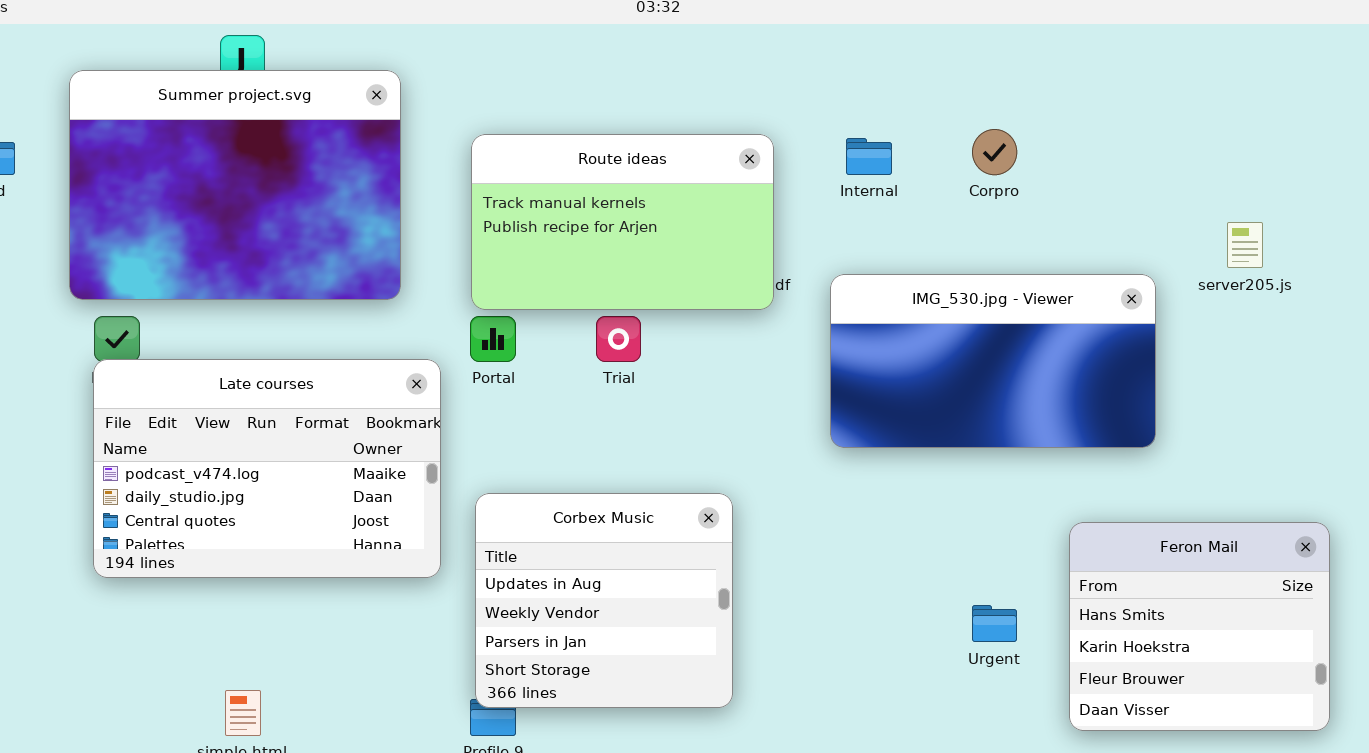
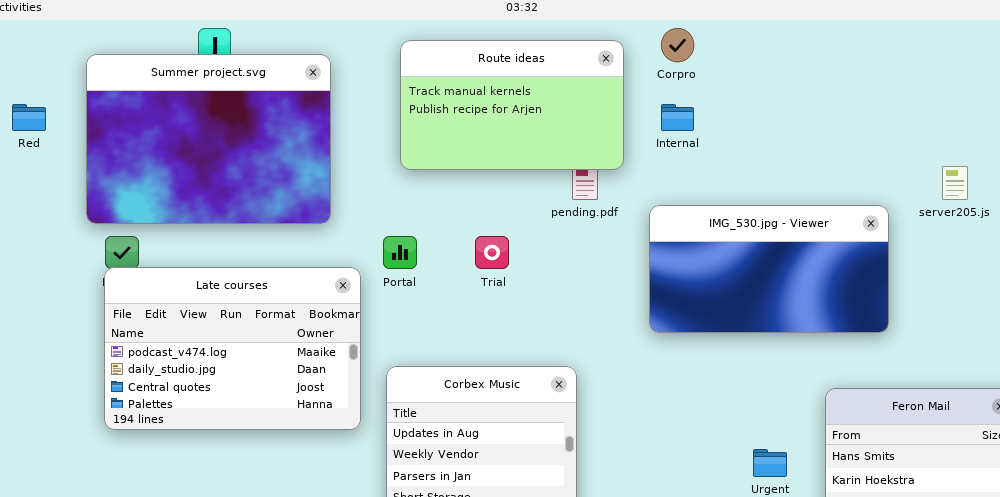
Corpro: [972,129,1017,175] -> [661,28,694,62], moved
Route ideas: [471,134,774,310] -> [400,40,624,170], moved

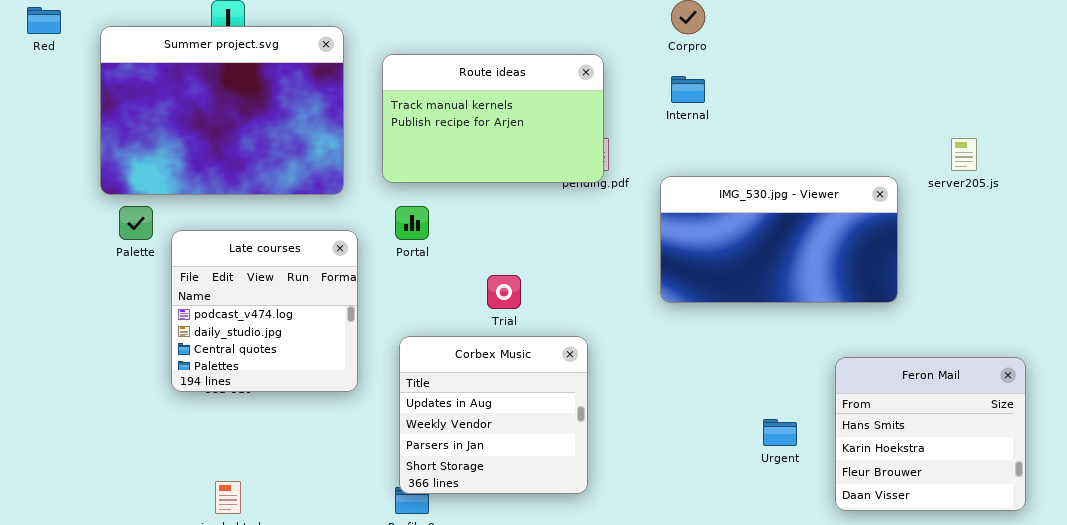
Route ideas: [400,40,624,170] -> [382,54,604,183], moved
Red: [12,104,46,131] -> [27,7,61,34], moved
Trial: [475,236,509,269] -> [487,275,521,309], moved
Late courses: [104,267,361,430] -> [171,230,358,392], moved, resized

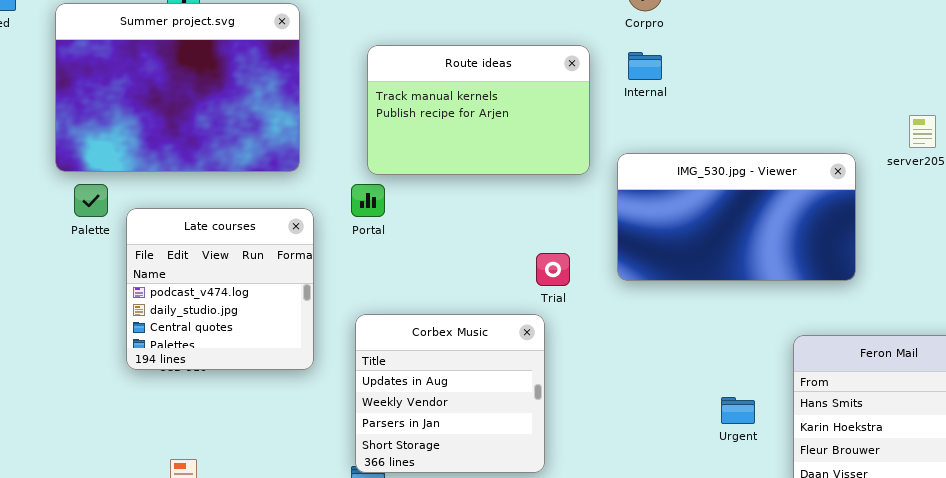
Route ideas: [382,54,604,183] -> [367,45,590,175], moved
Trial: [487,275,521,309] -> [536,253,570,286], moved

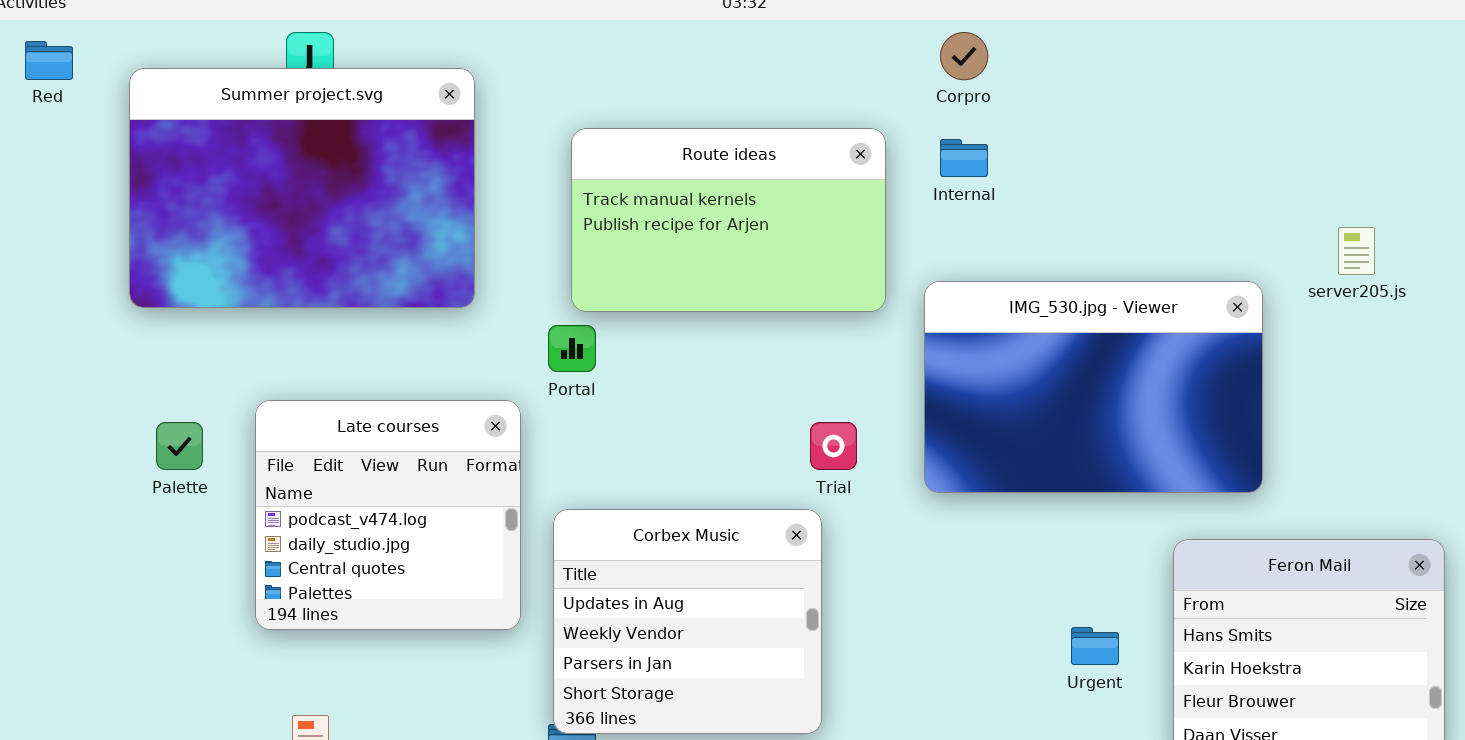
IMG_530.jpg - Viewer: [617,153,856,281] -> [924,281,1263,493], resized
Palette: [74,184,108,217] -> [156,422,203,470], moved
Late courses: [126,208,314,370] -> [255,400,521,630], moved

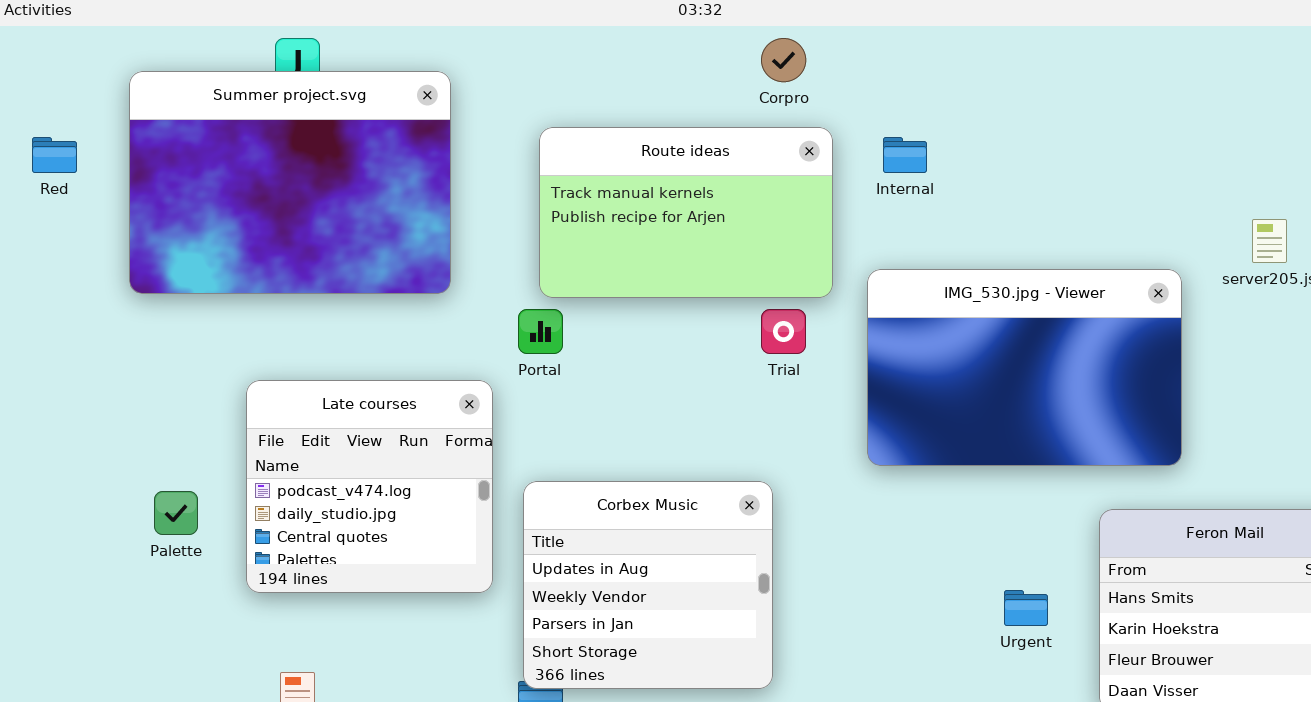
Corpro: [940,32,988,80] -> [761,38,806,82], moved
Red: [25,41,73,80] -> [32,137,77,173], moved
Palette: [156,422,203,470] -> [154,491,198,535], moved
Trial: [810,422,857,470] -> [761,309,806,354], moved

